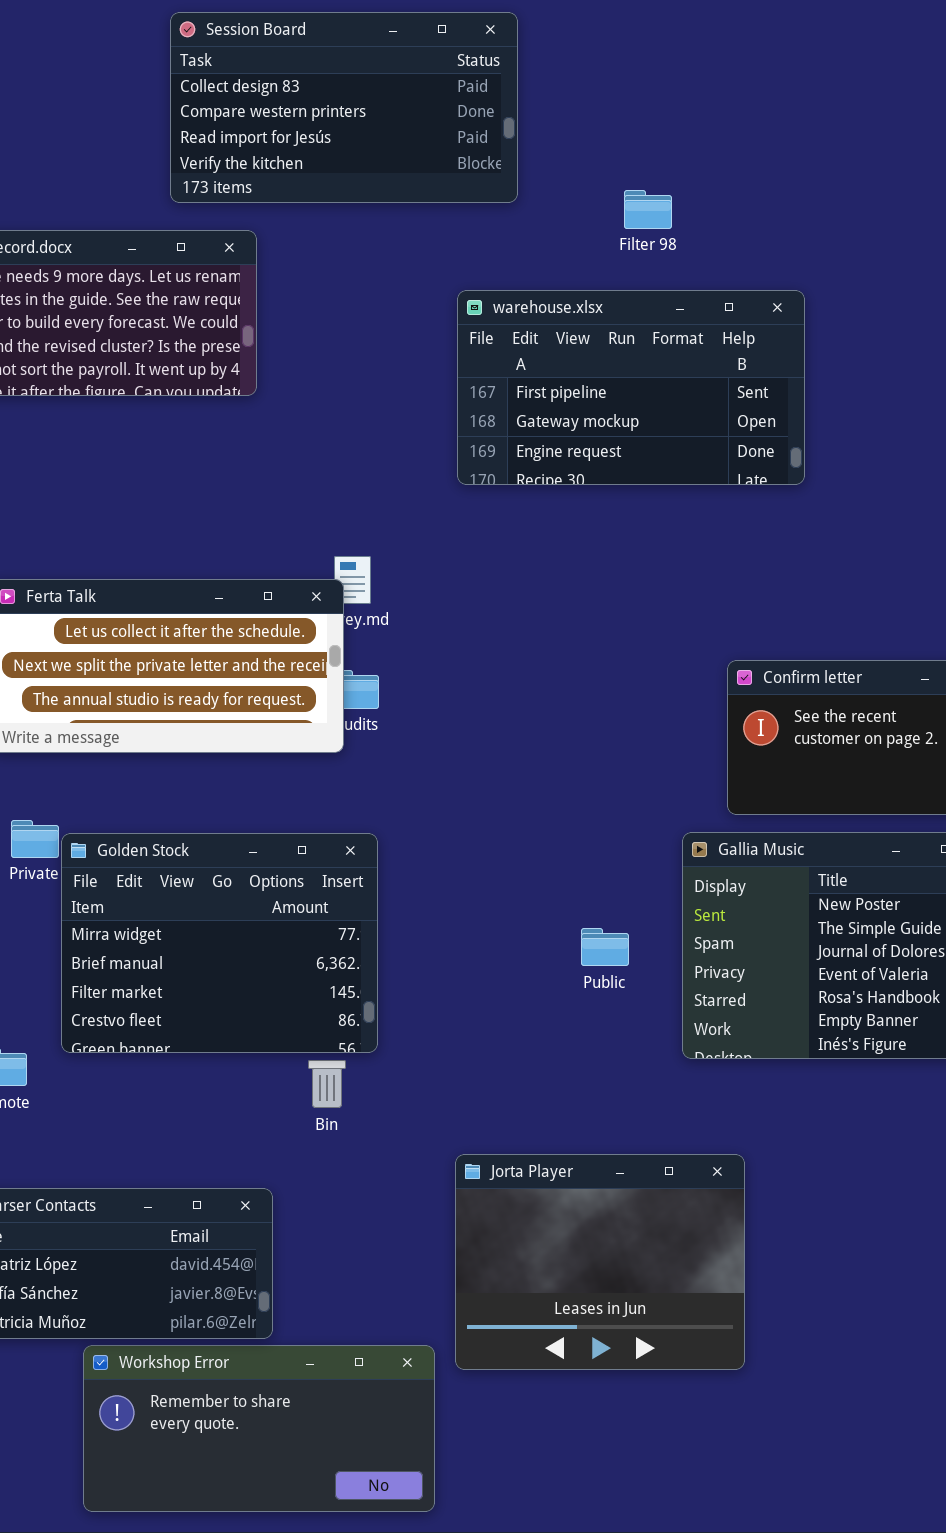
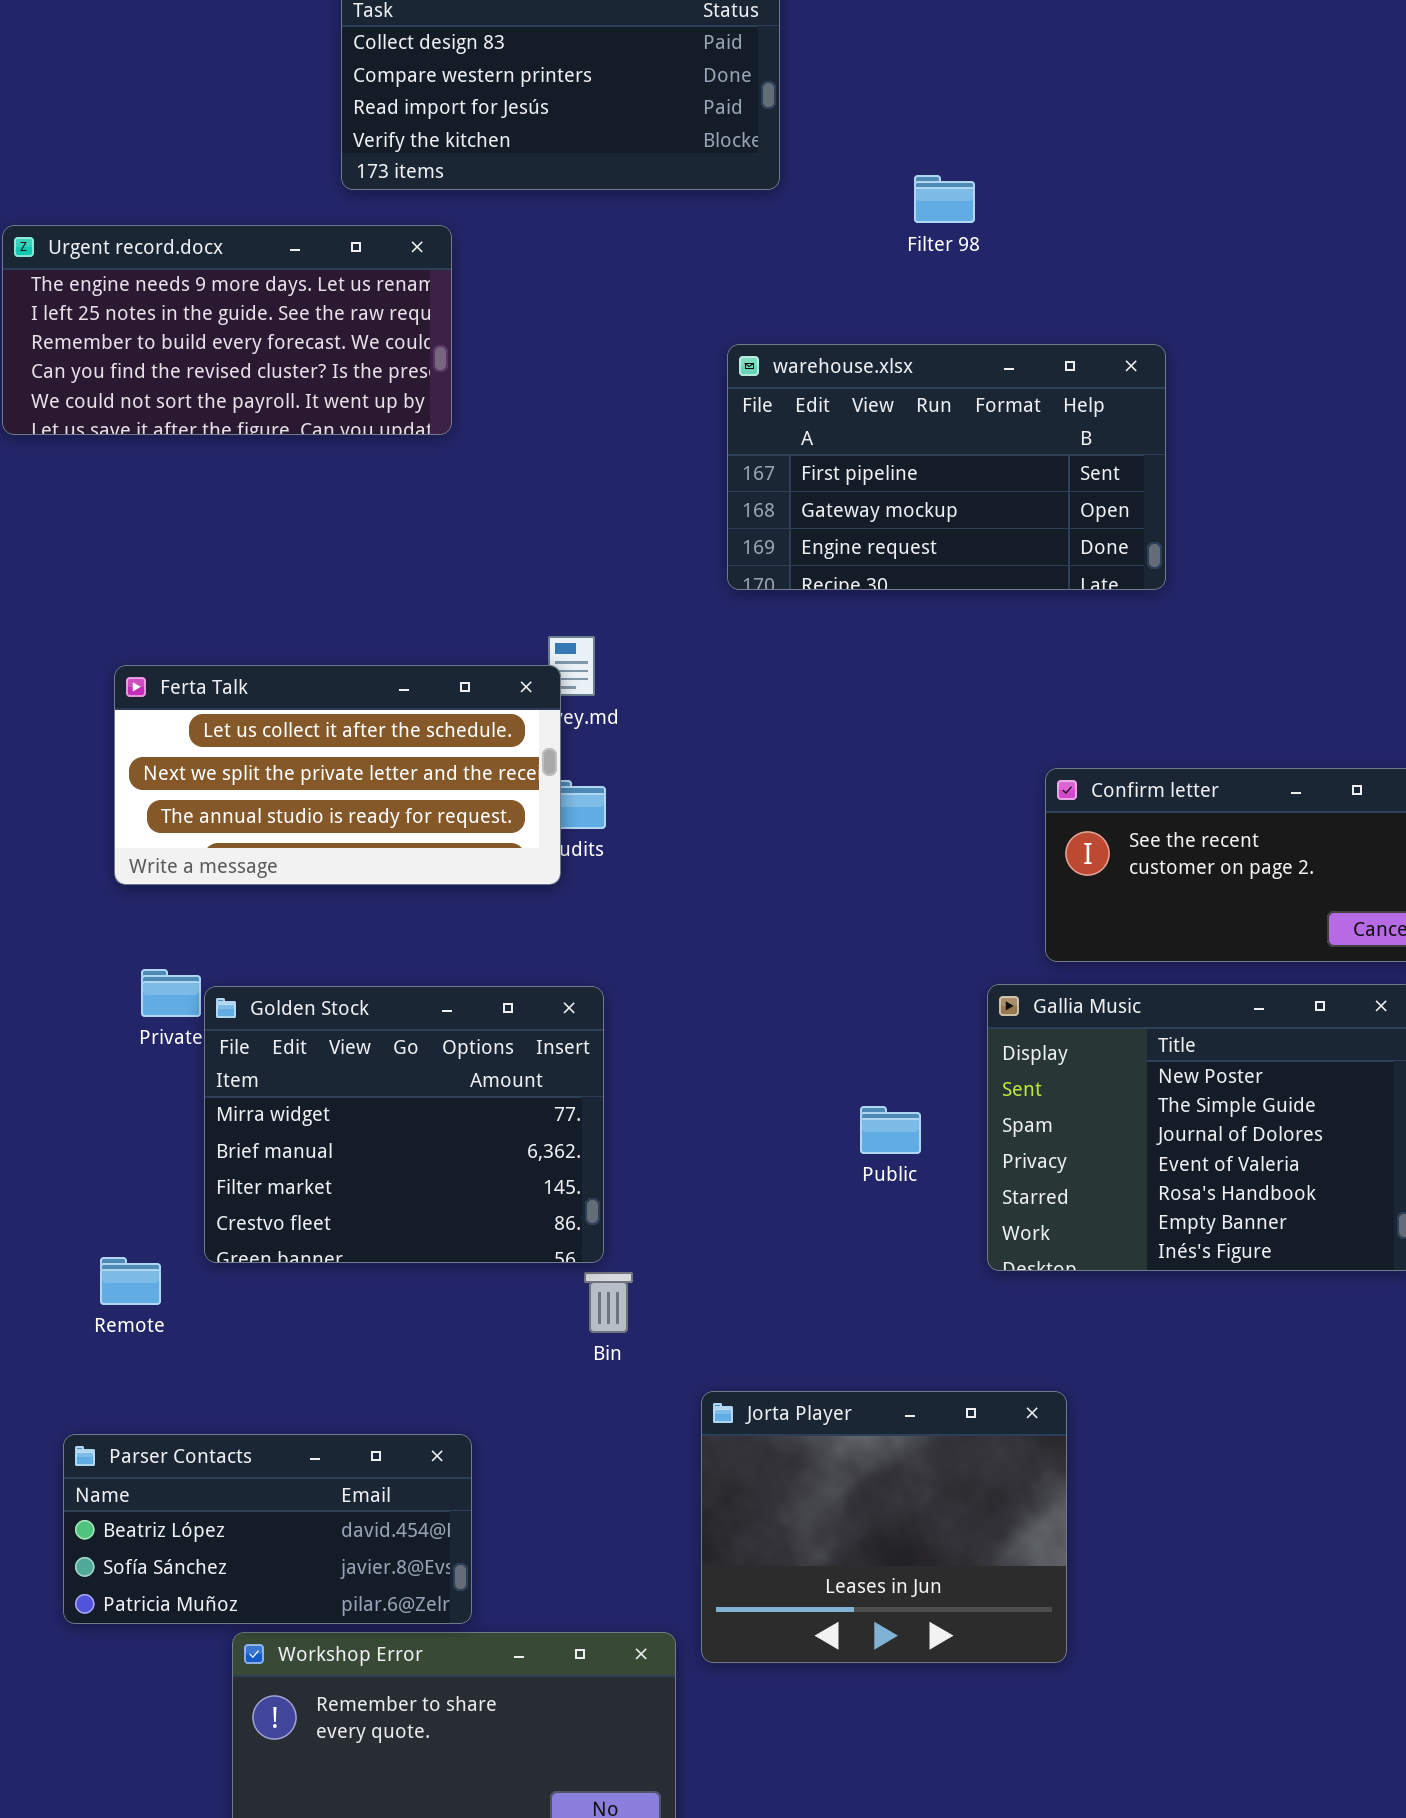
warehouse.xlsx: [457,290,805,485] -> [727,344,1166,590], moved
Bin: [308,1060,346,1108] -> [584,1272,633,1333], moved

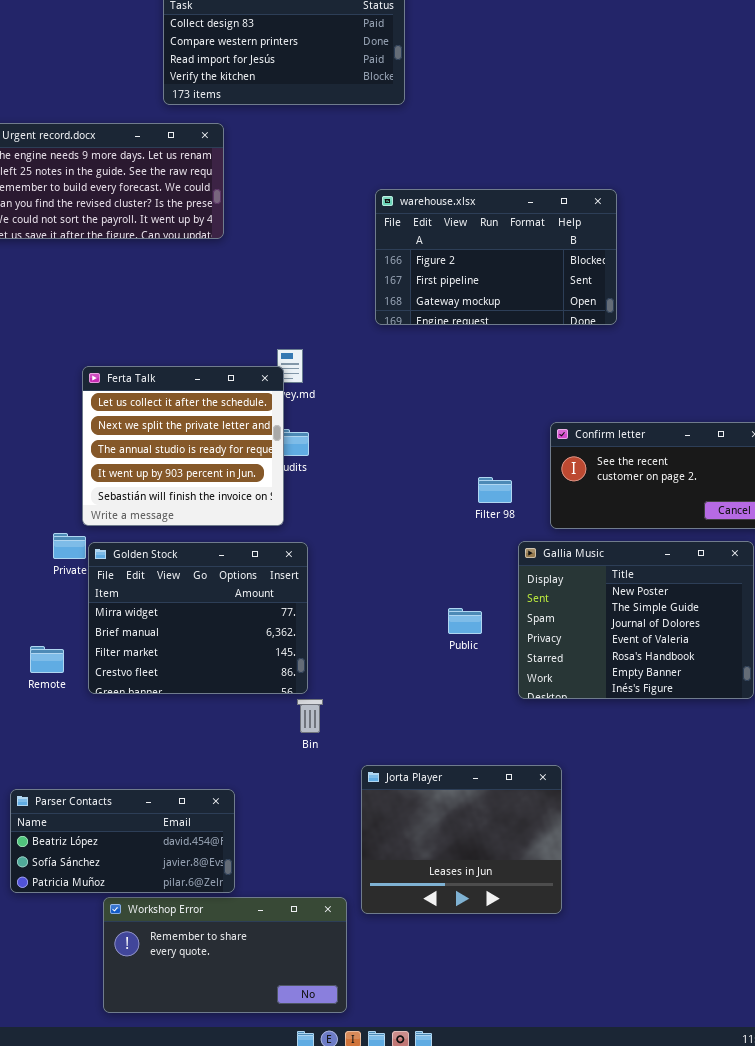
Filter 98: [914,175,975,223] -> [478,477,512,503], moved
warehouse.xlsx: [727,344,1166,590] -> [375,189,617,325], scrolled up 1 row
Ferta Talk: [114,665,561,885] -> [82,366,284,526], resized
Remote: [100,1257,161,1305] -> [30,646,64,673], moved

